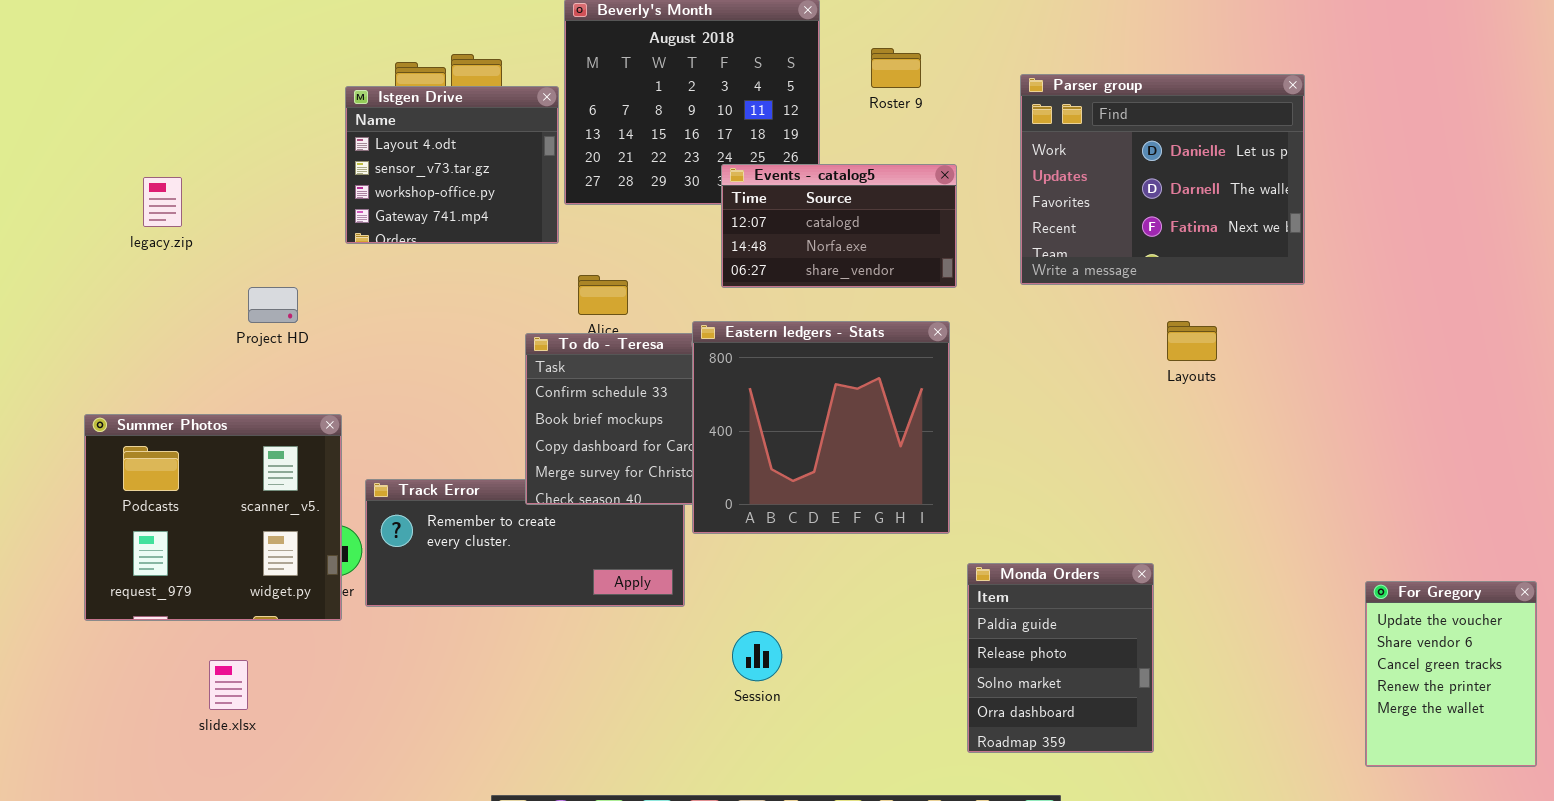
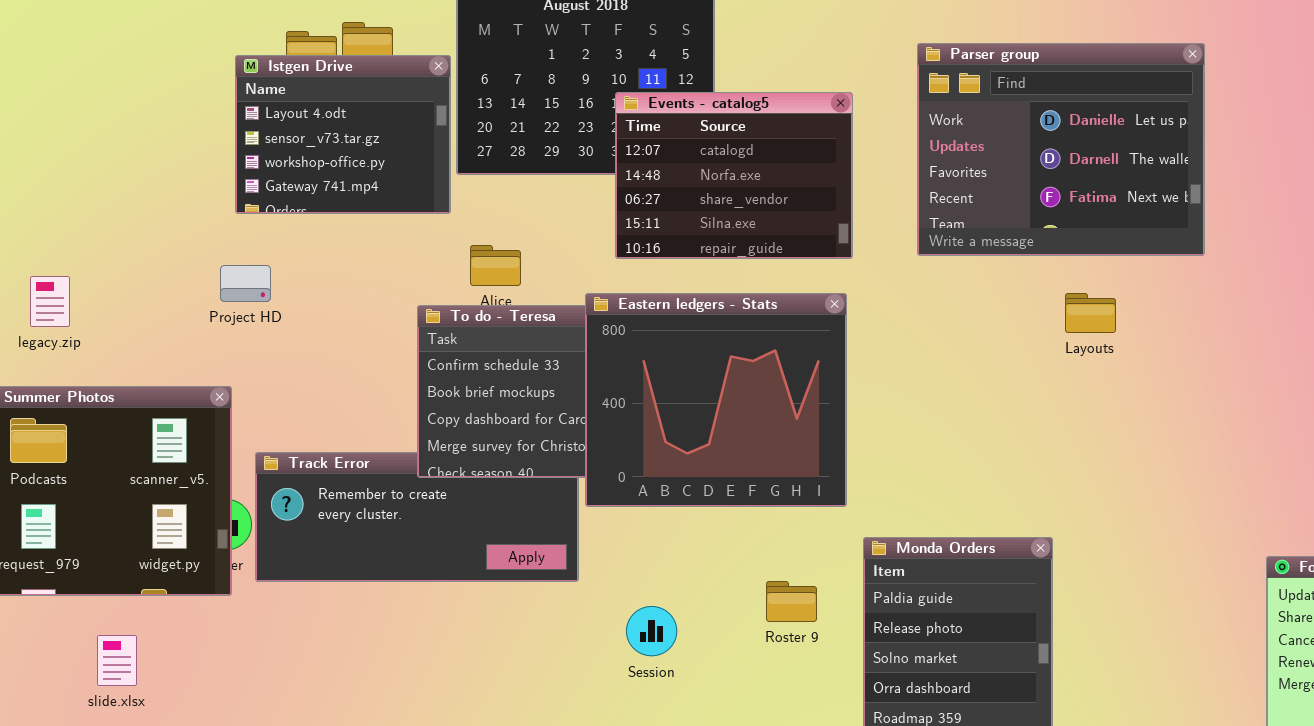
Roster 9: [871,48,921,88] -> [766,581,817,622], moved
Events - catalog5: [721,164,957,288] -> [615,92,853,259], resized
legacy.zip: [143,177,182,227] -> [30,276,70,327], moved
Project HD: [248,287,298,323] -> [220,265,271,302], moved

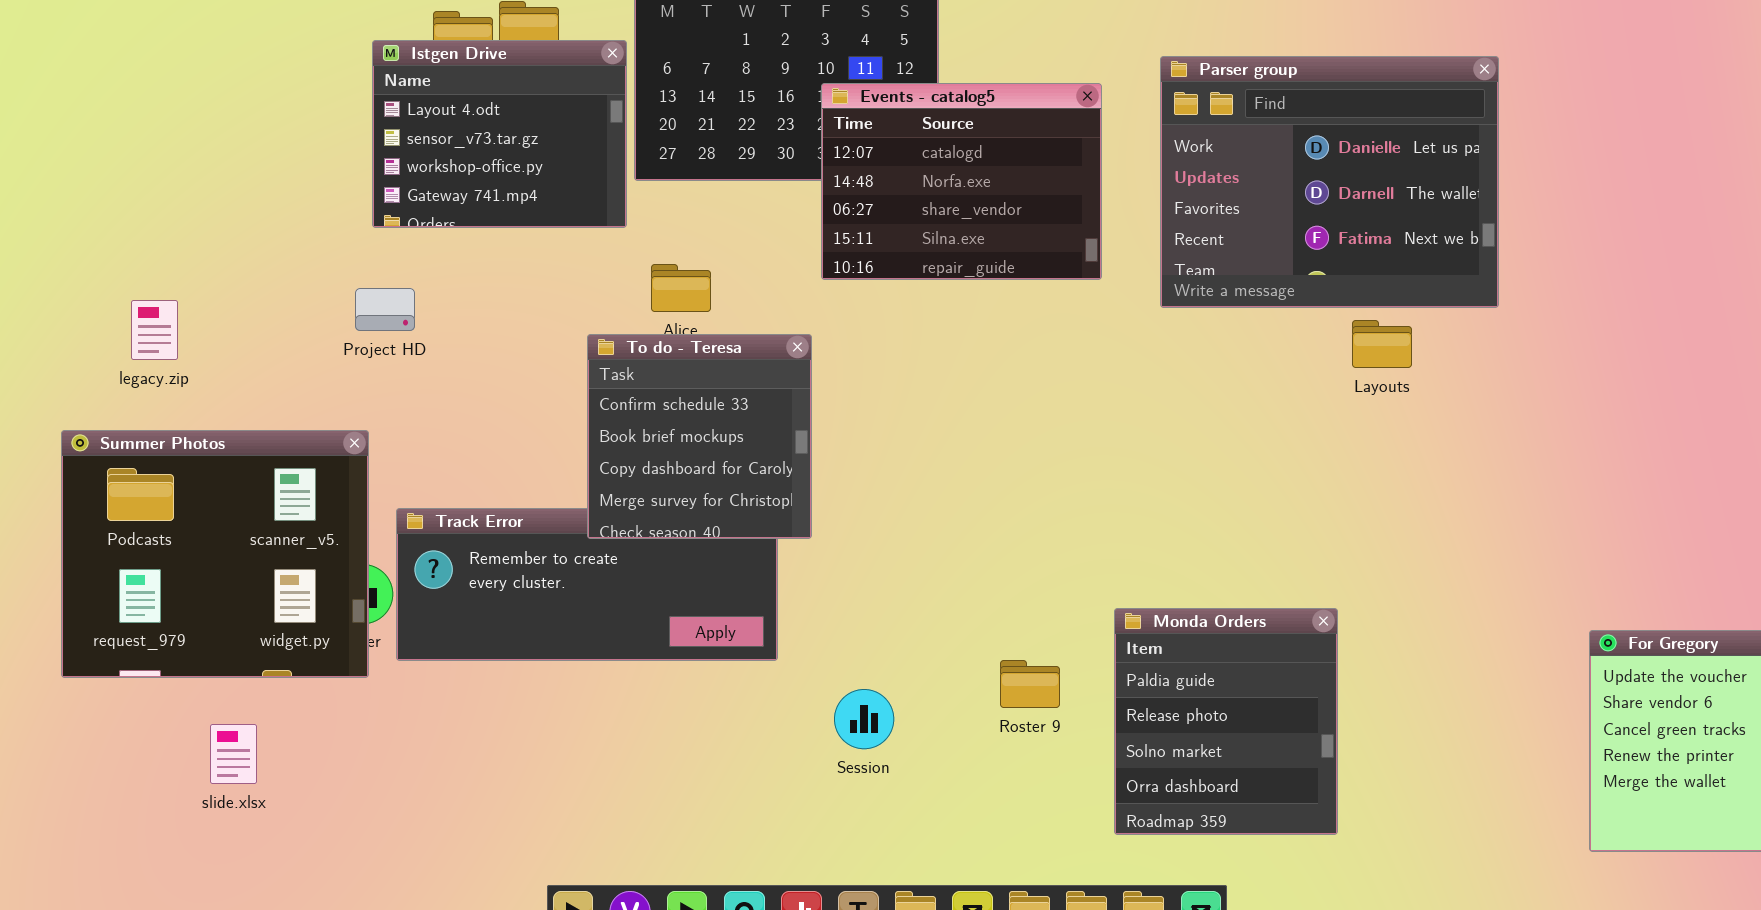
Parser group: [917,43,1205,256] -> [1160,56,1499,308], moved
Eastern ledgers - Stats: [585,293,847,507] -> none, closed

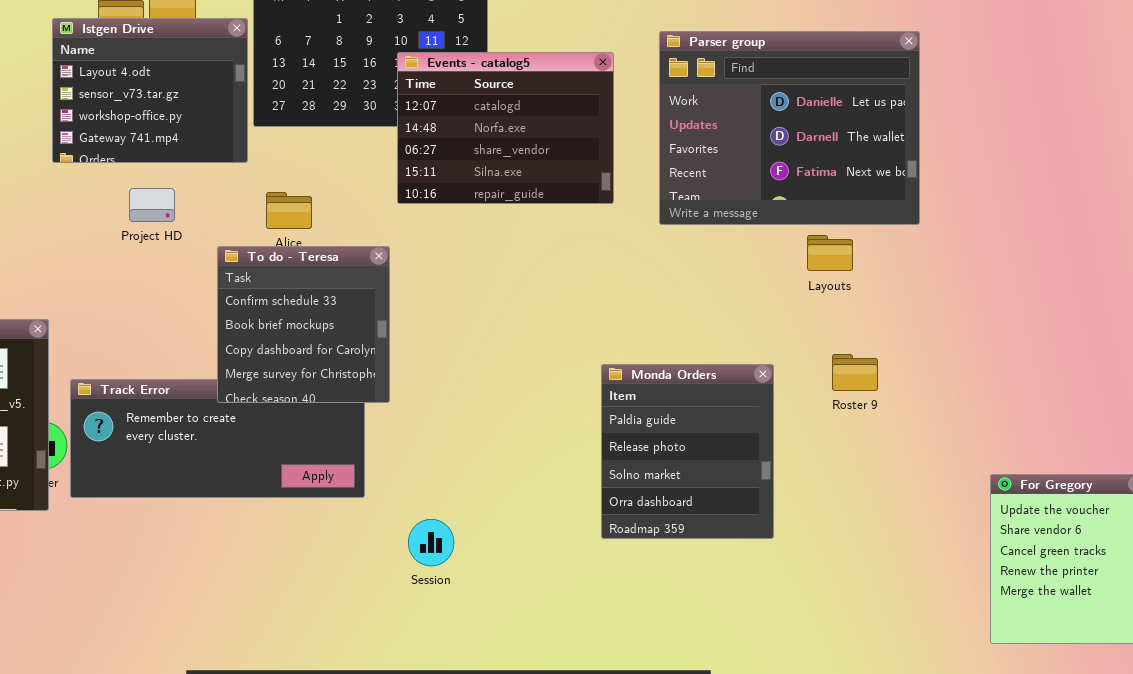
Project HD: [355,288,415,331] -> [129,188,175,222], moved
Monda Orders: [1114,608,1338,835] -> [601,364,774,539], moved
Roster 9: [1000,660,1060,708] -> [832,354,878,391], moved

